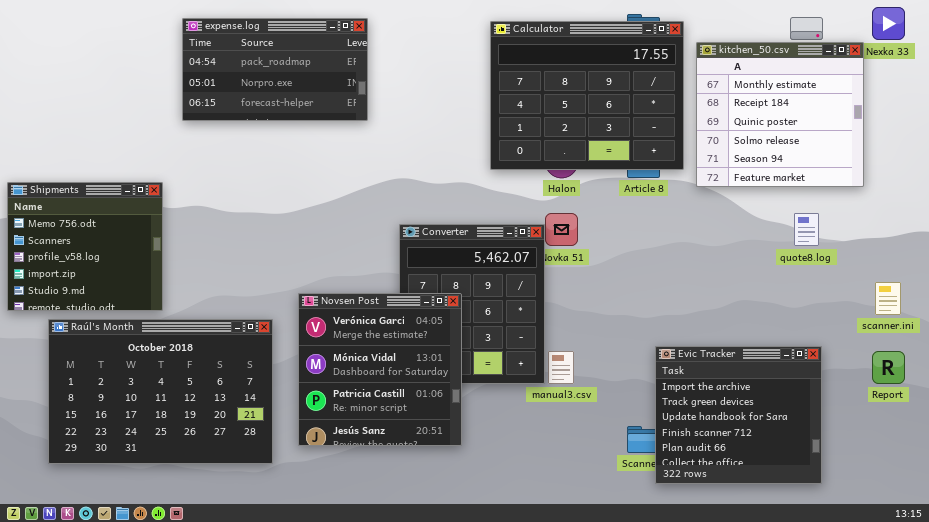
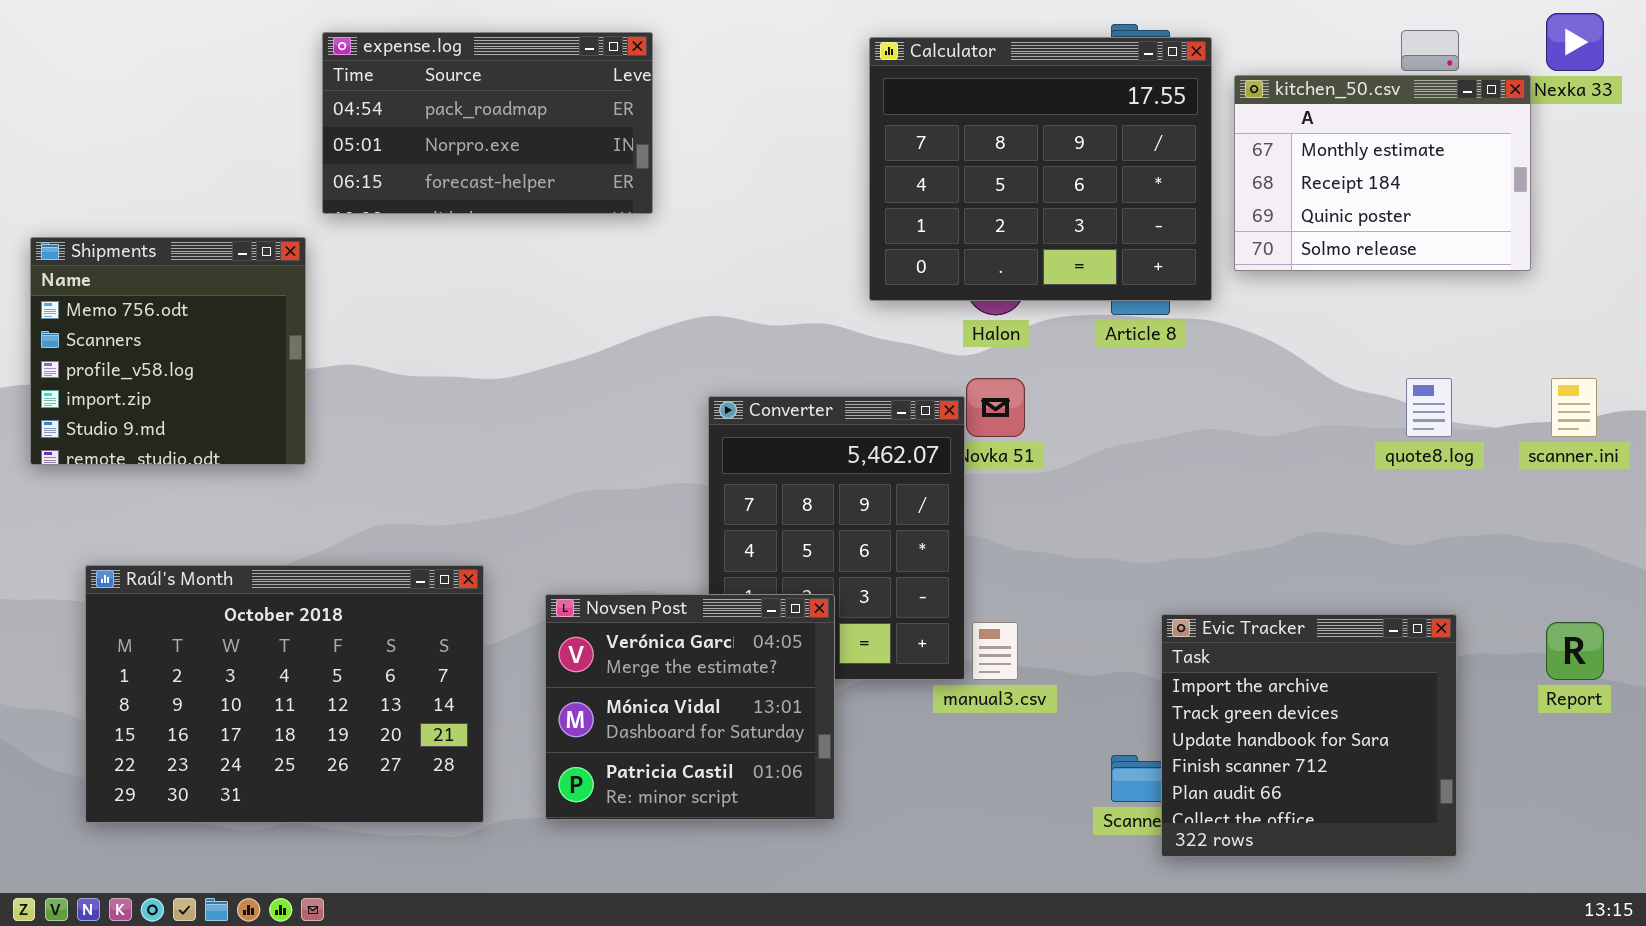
kitchen_50.csv: [696,42,864,187] -> [1234,75,1531,271], resized
Shipments: [7,182,163,311] -> [30,237,306,465], moved
scanner.ini: [875,282,901,315] -> [1551,378,1597,437], moved
Novsen Post: [298,293,462,446] -> [545,594,835,820], moved, resized

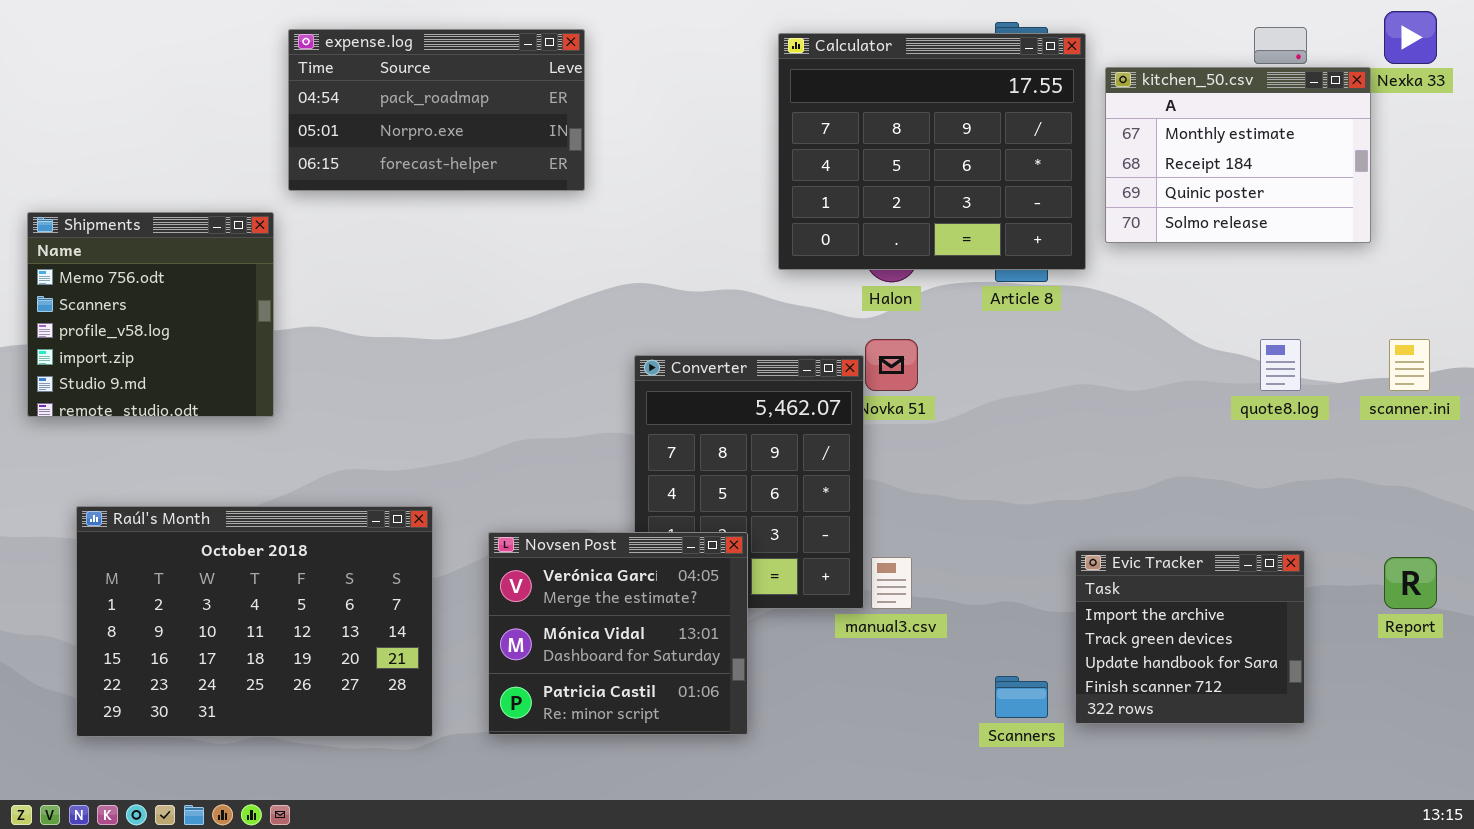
Evic Tracker: [1161,614,1457,857] -> [1075,550,1305,724], resized

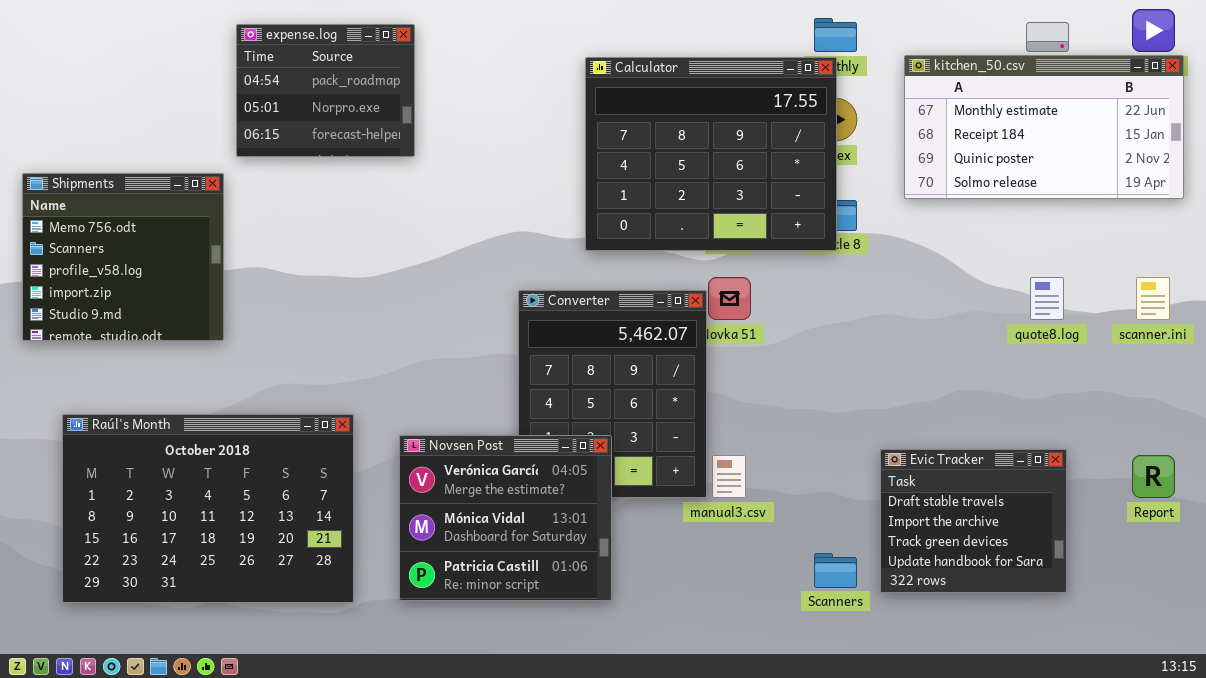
expense.log: [288,29,585,191] -> [236,24,415,157], resized
Calculator: [778,33,1086,270] -> [585,57,837,251], moved
kitchen_50.csv: [1105,67,1371,243] -> [904,55,1184,199], resized
Evic Tracker: [1075,550,1305,724] -> [880,449,1067,593], scrolled up 1 row

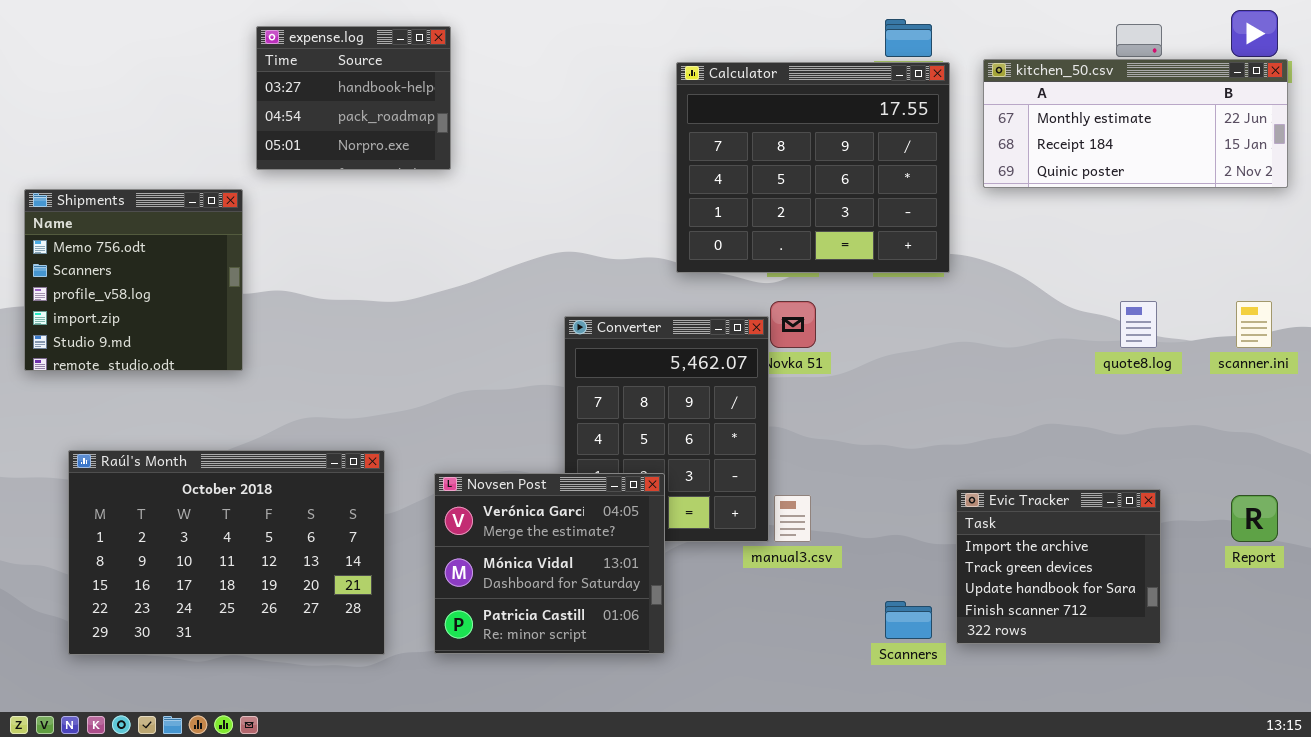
expense.log: [236,24,415,157] -> [256,26,451,170], scrolled up 1 row
kitchen_50.csv: [904,55,1184,199] -> [983,59,1288,188], resized
Calculator: [585,57,837,251] -> [676,62,950,273], moved
Evic Tracker: [880,449,1067,593] -> [956,489,1161,644], scrolled down 1 row

